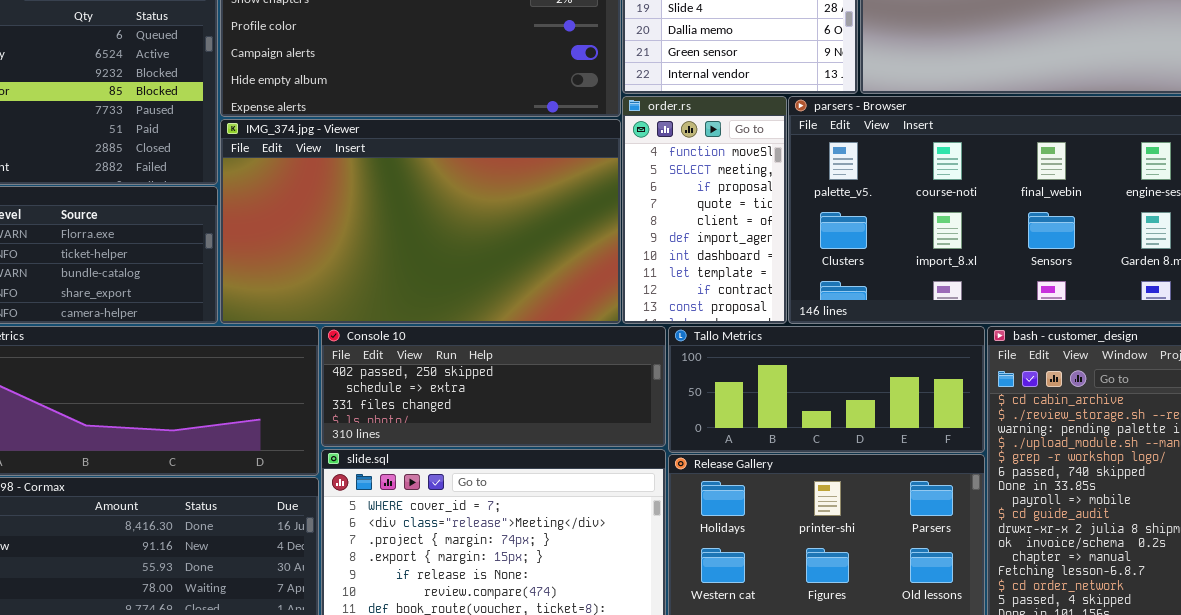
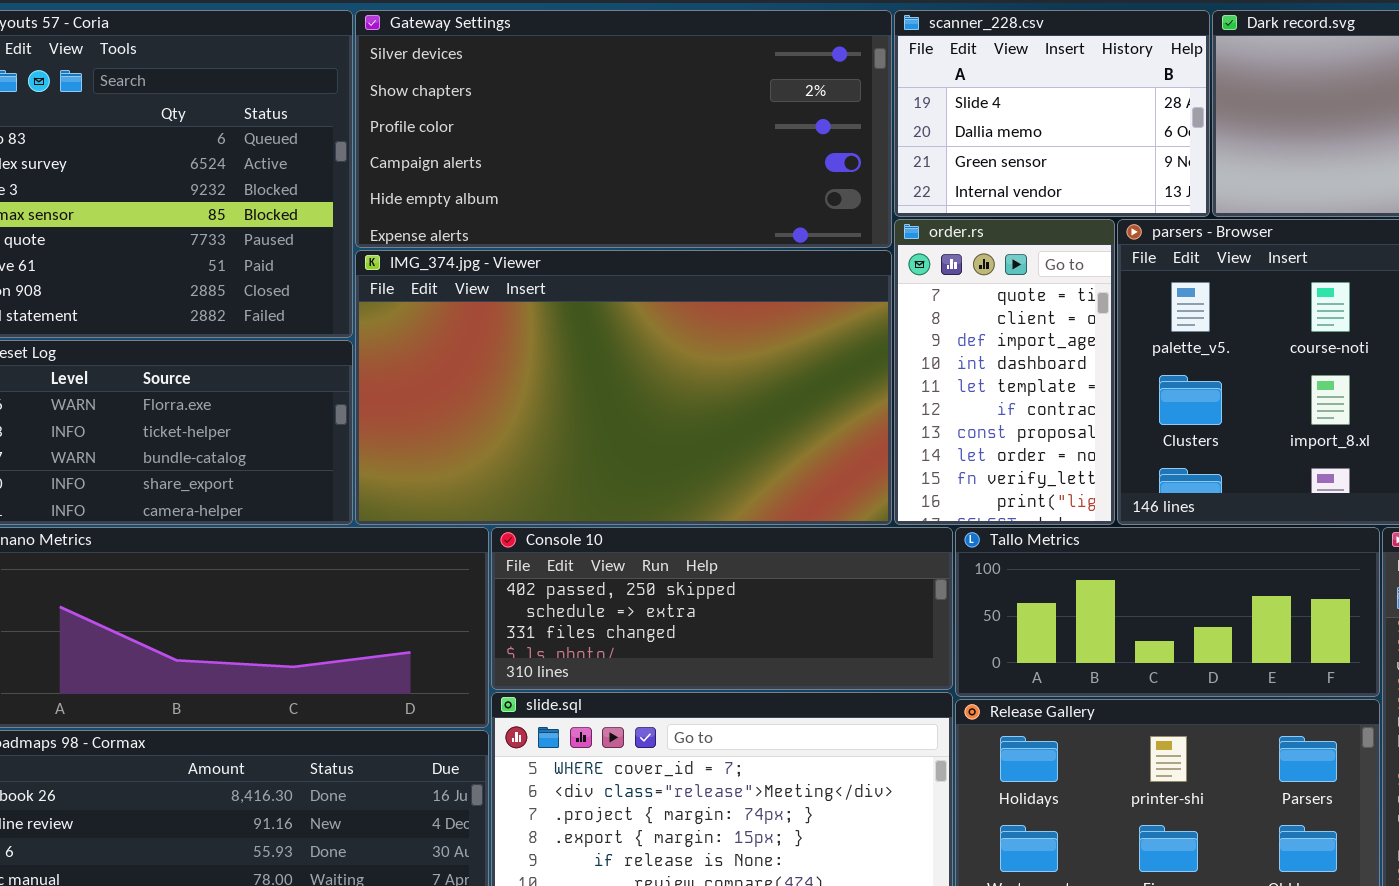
order.rs: [622,96,787,324] -> [894,219,1115,525], scrolled down 3 rows

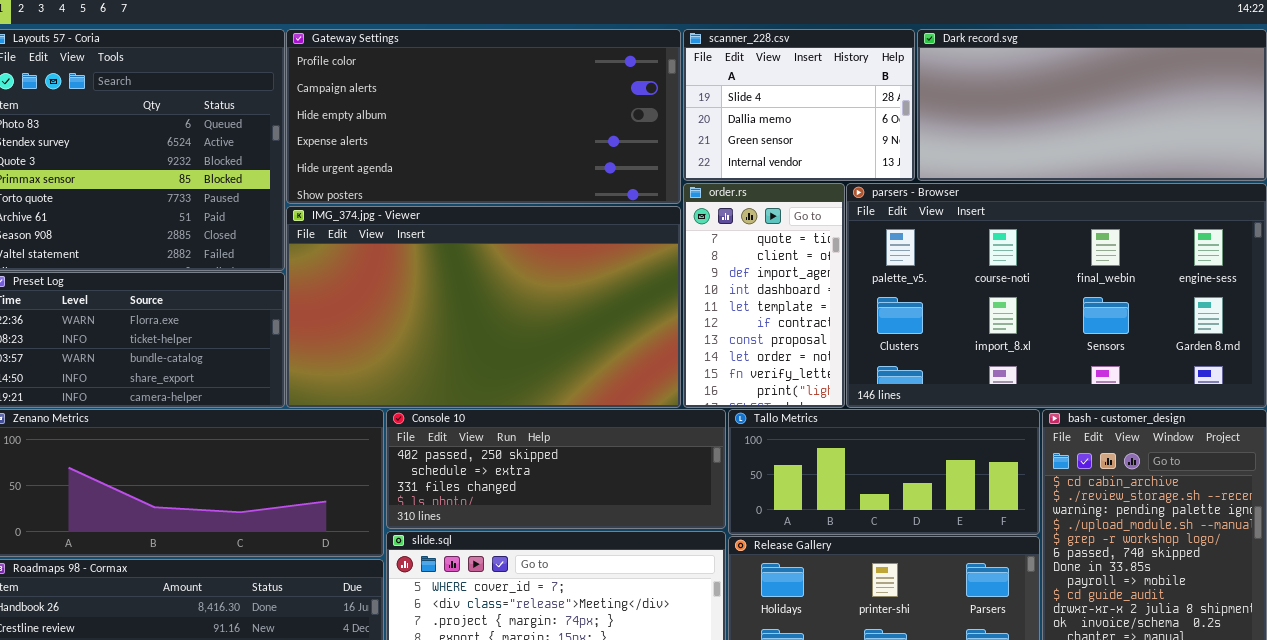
Gateway Settings: [355,10,892,248] -> [286,29,681,204], scrolled down 2 rows

